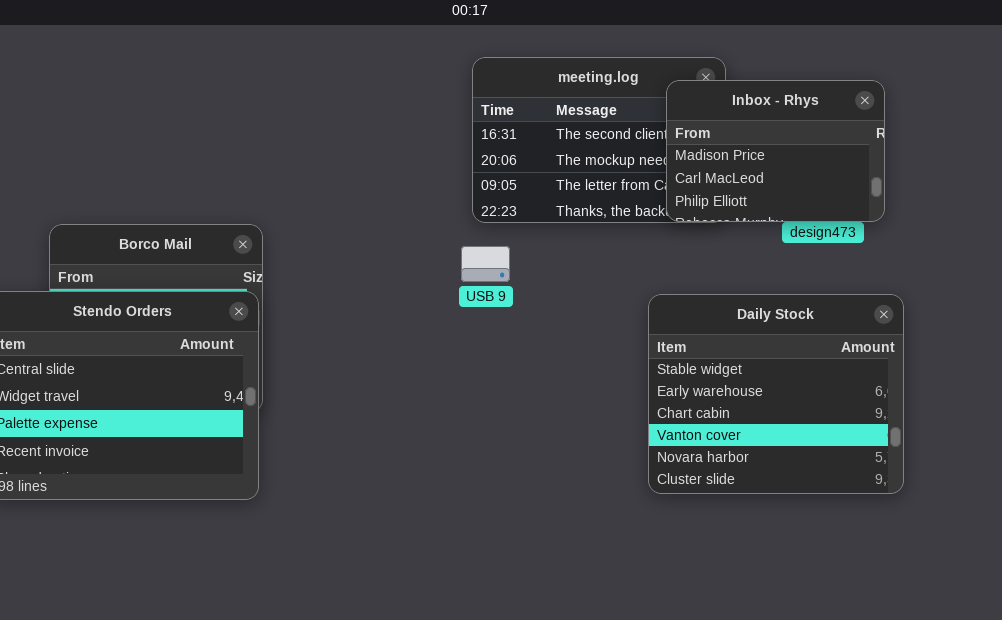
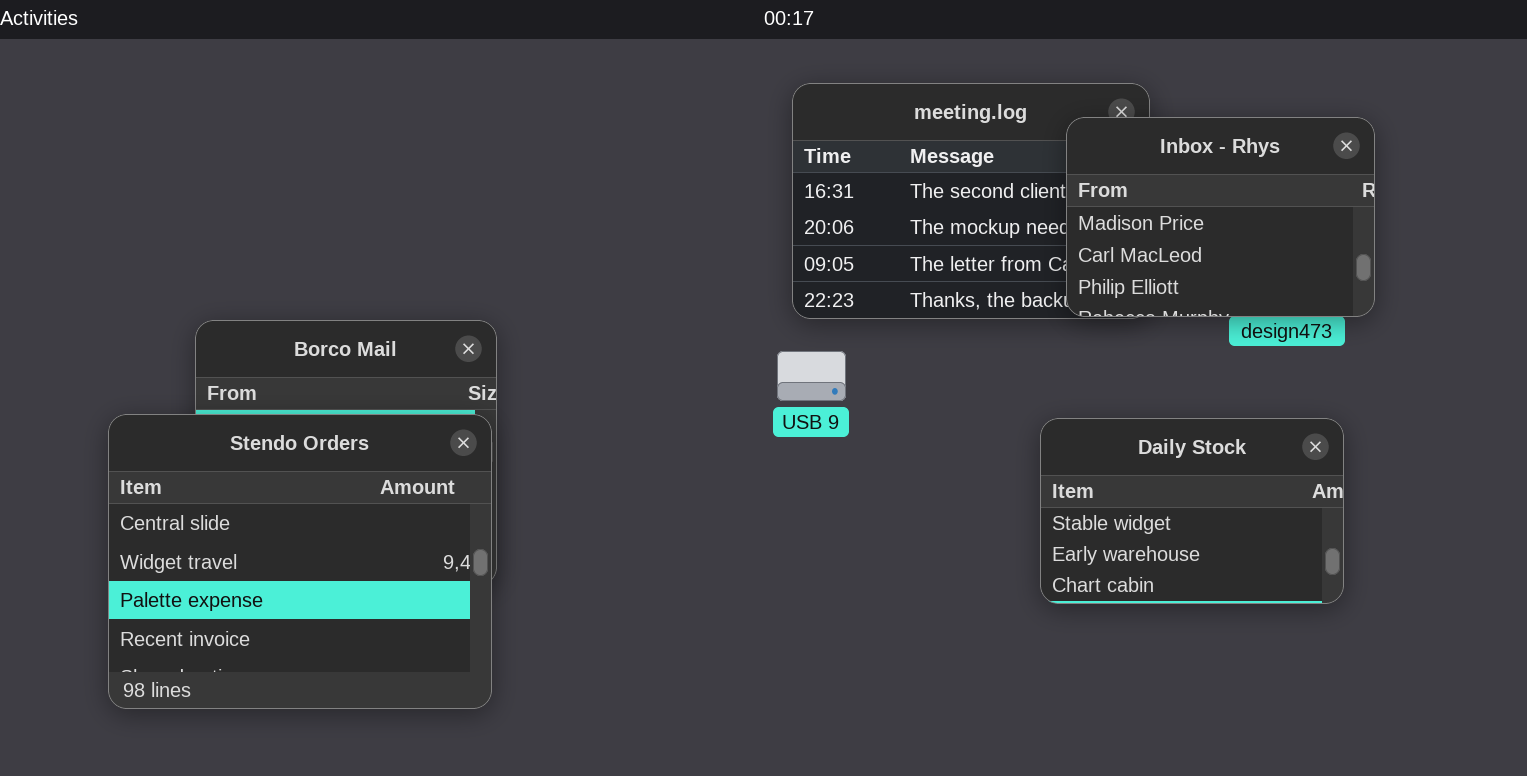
Daily Stock: [648,294,904,494] -> [1040,418,1344,604], resized

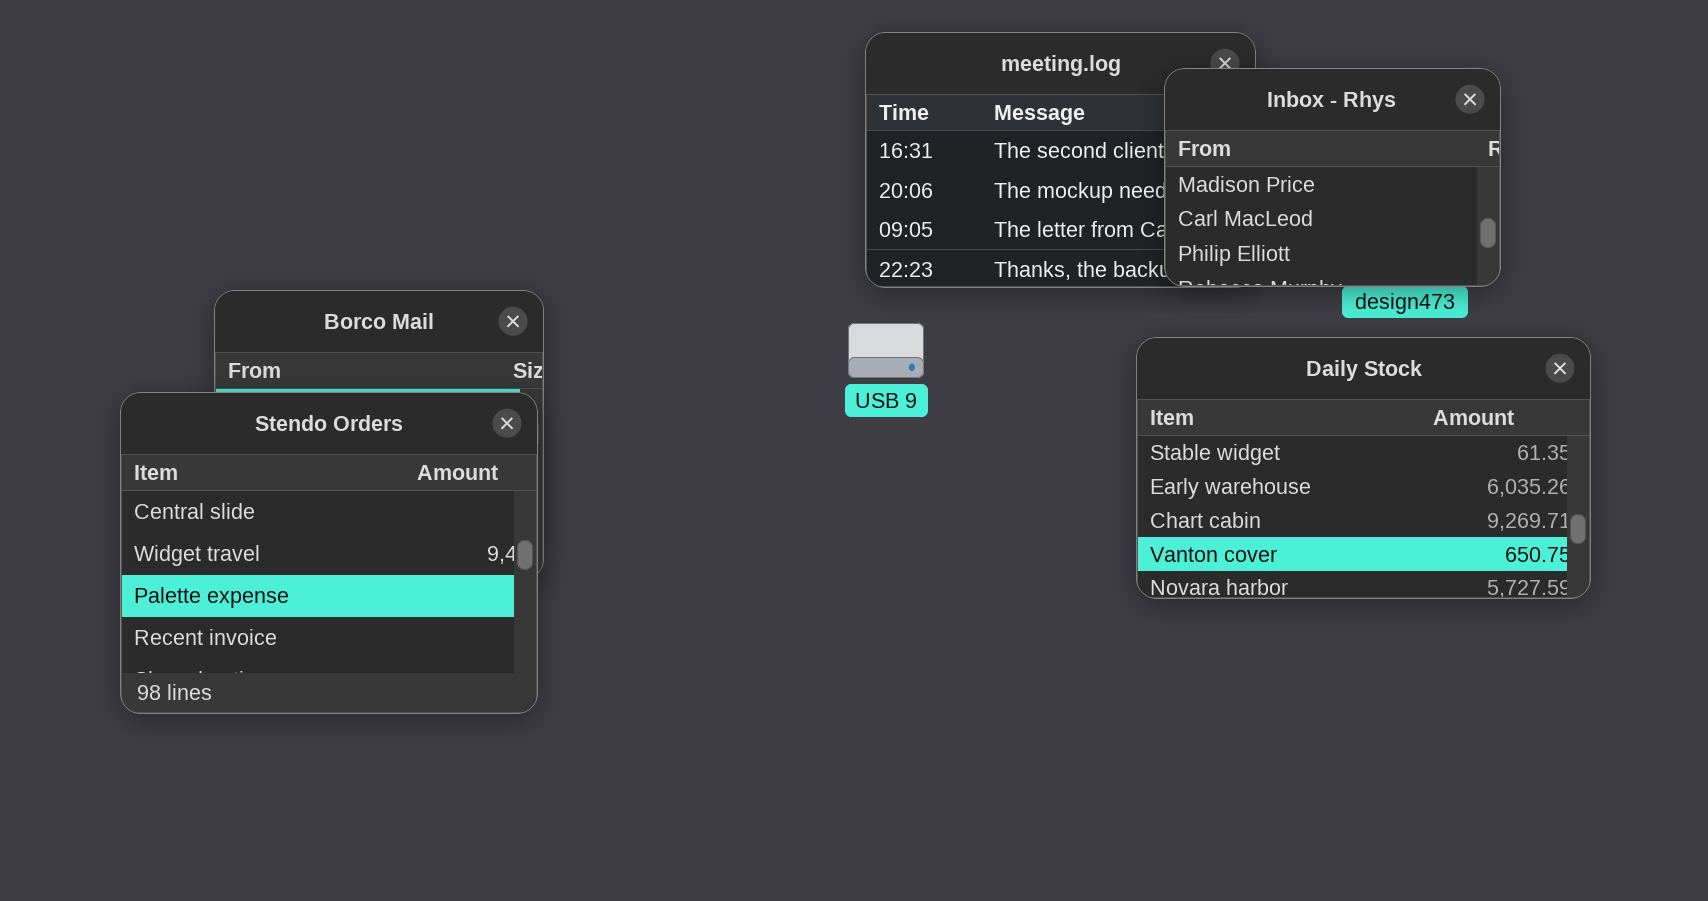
Daily Stock: [1040,418,1344,604] -> [1136,337,1591,599], resized

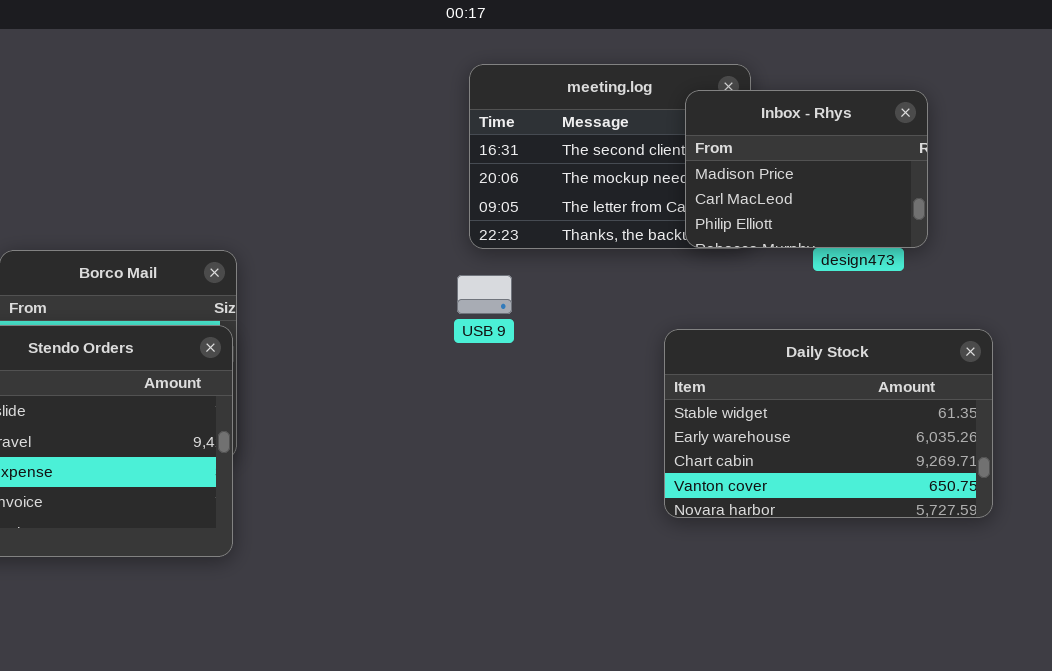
Daily Stock: [1136,337,1591,599] -> [664,329,993,518], moved

